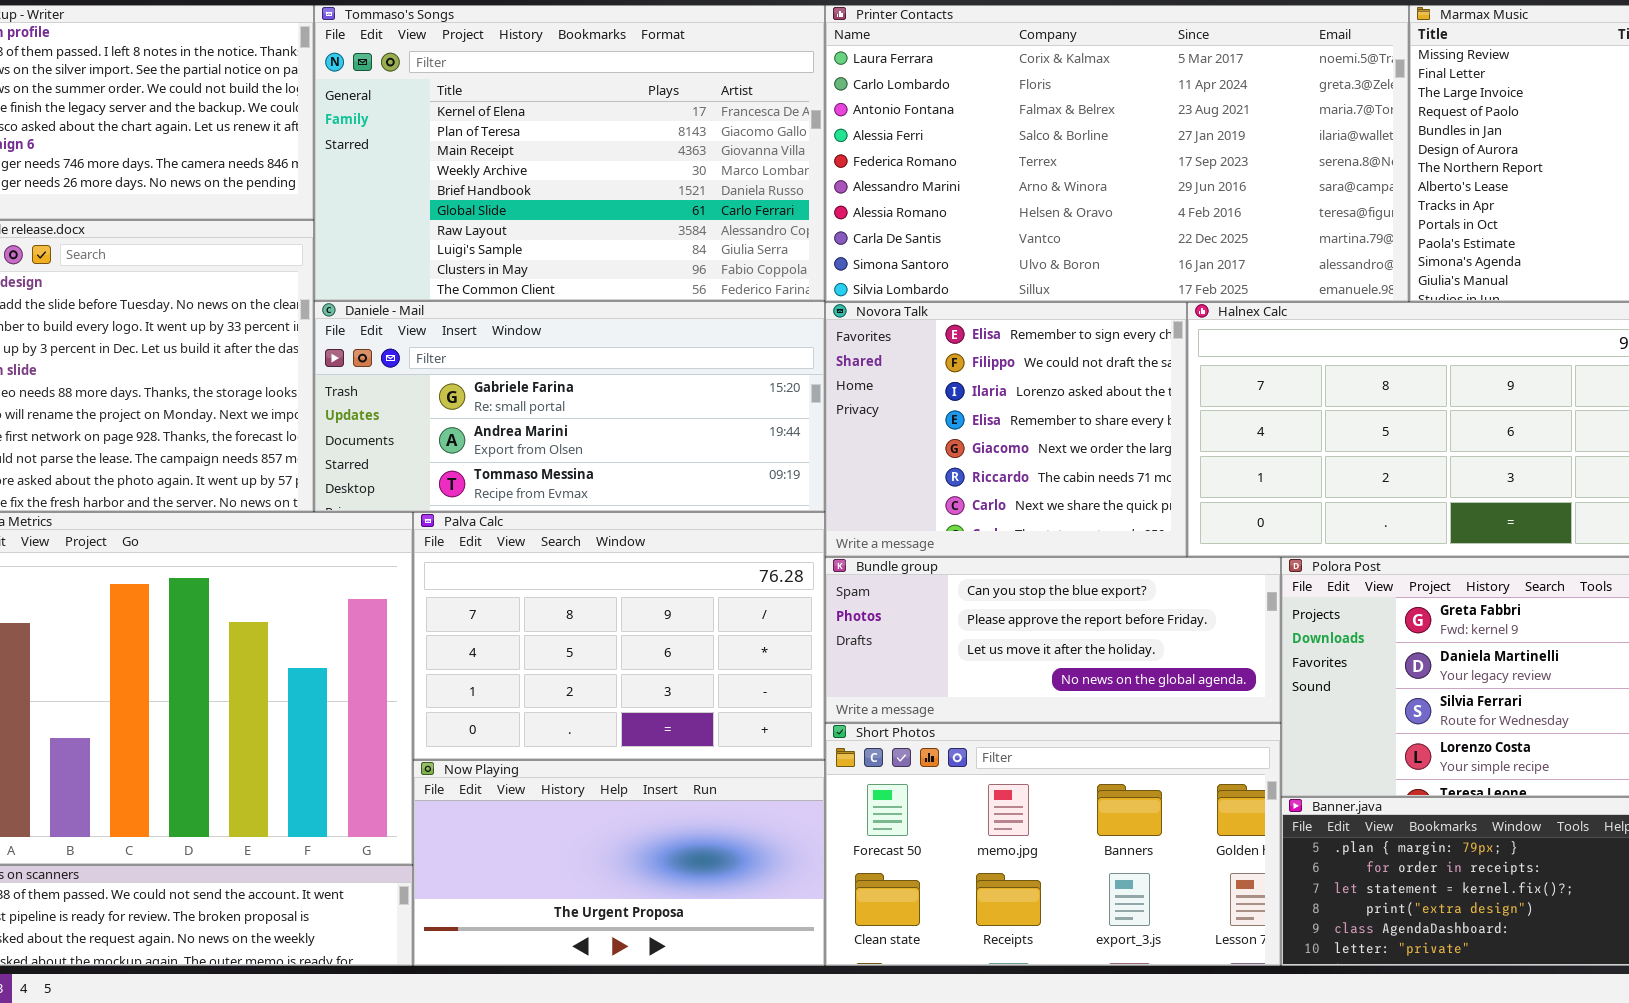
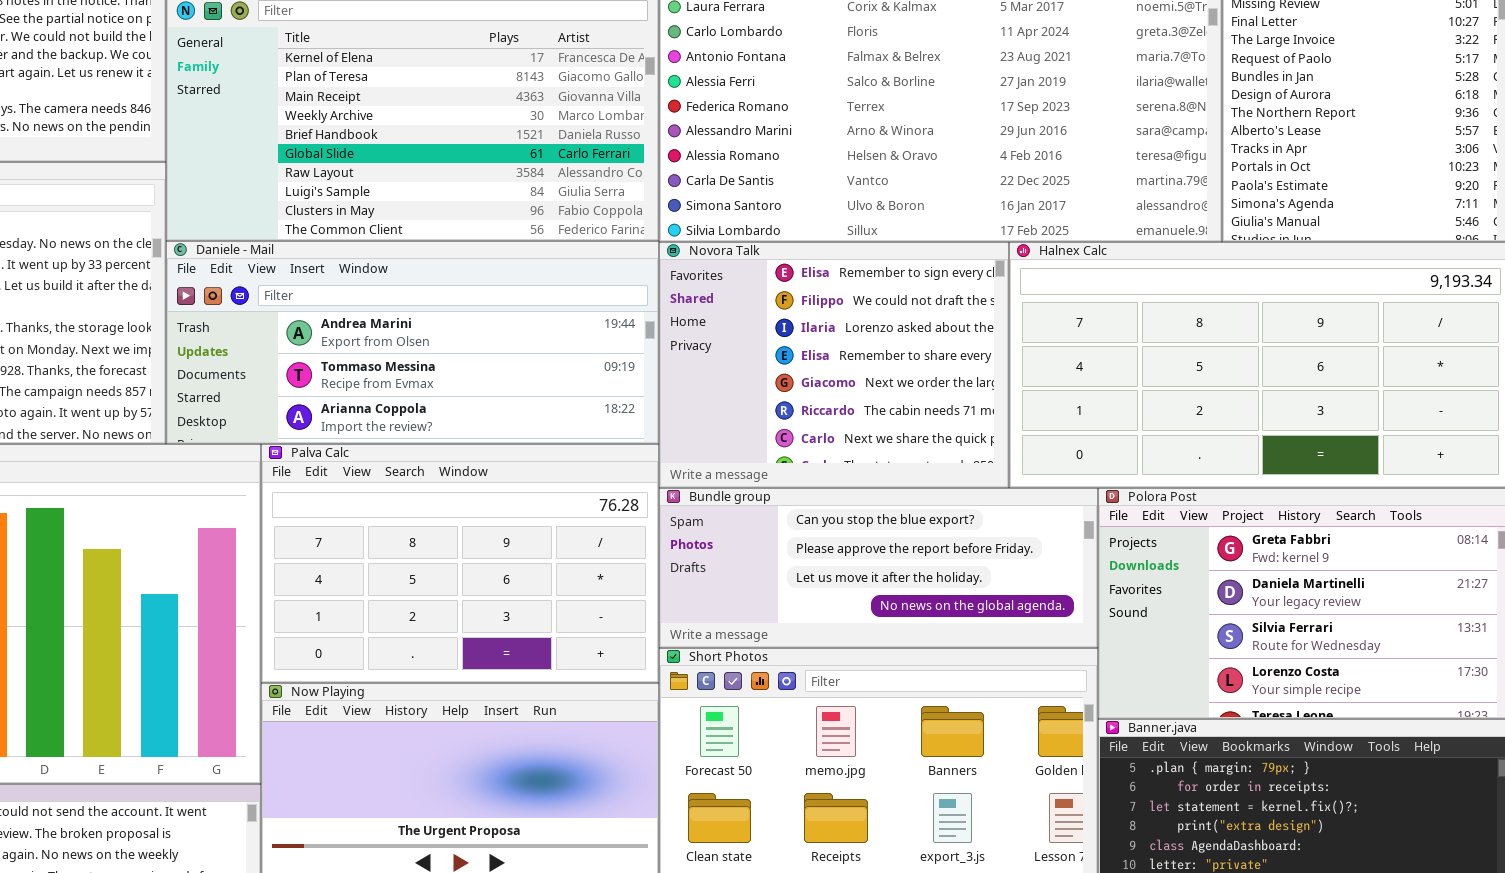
Daniele - Mail: [314,301,825,512] -> [166,241,659,444], scrolled down 1 row

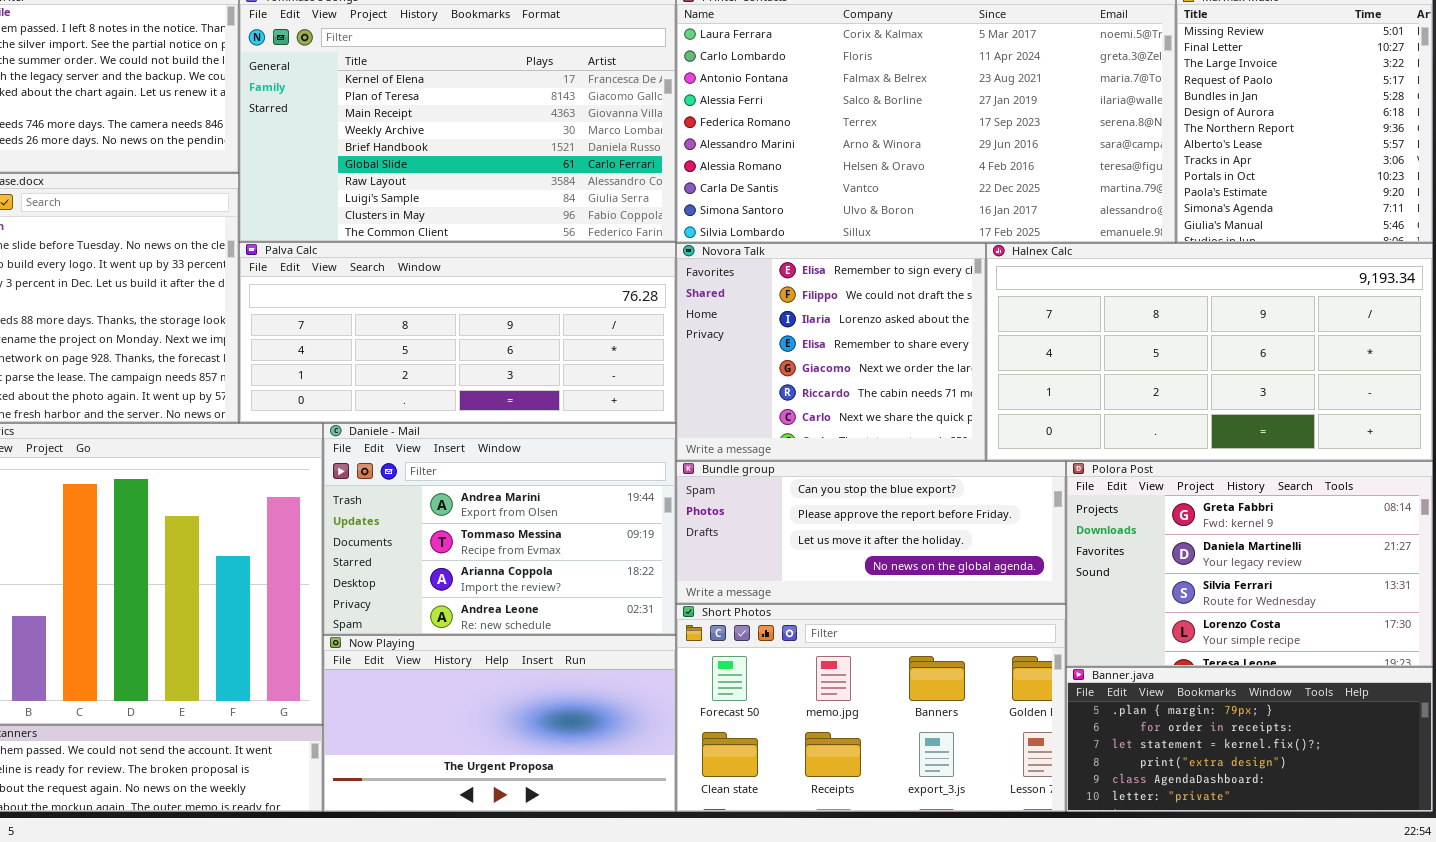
Daniele - Mail: [166,241,659,444] -> [323,423,676,635], moved, resized
Palva Calc: [261,444,659,683] -> [239,242,676,423], moved, resized

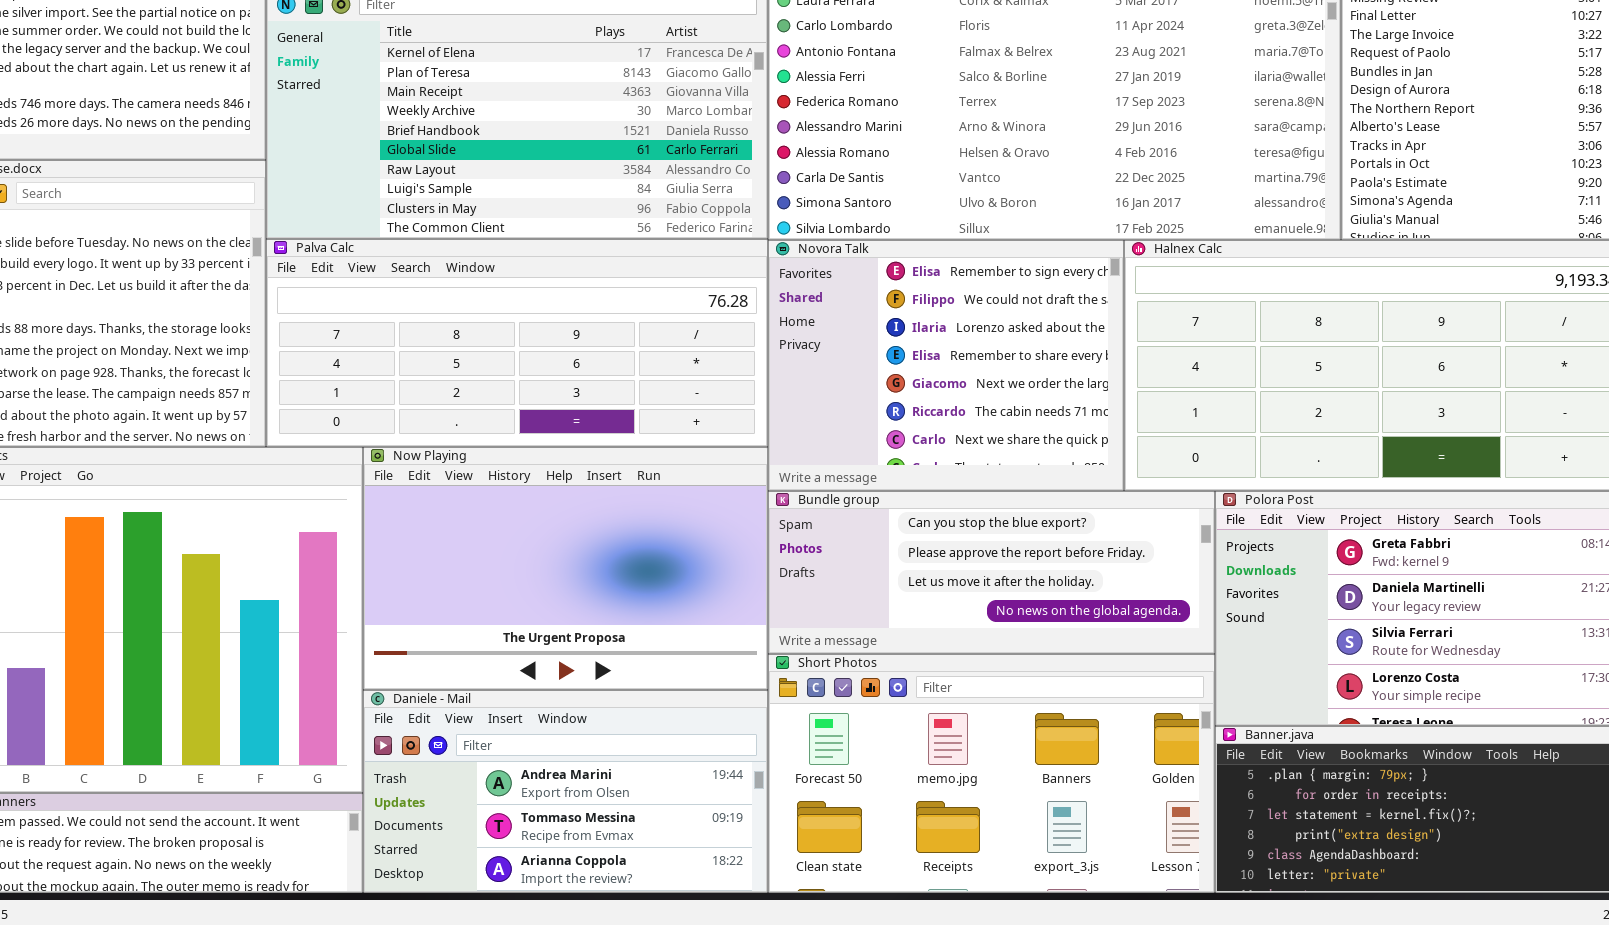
Daniele - Mail: [323,423,676,635] -> [363,690,768,893], moved, resized
Now Playing: [323,635,676,812] -> [363,447,768,690], moved, resized

